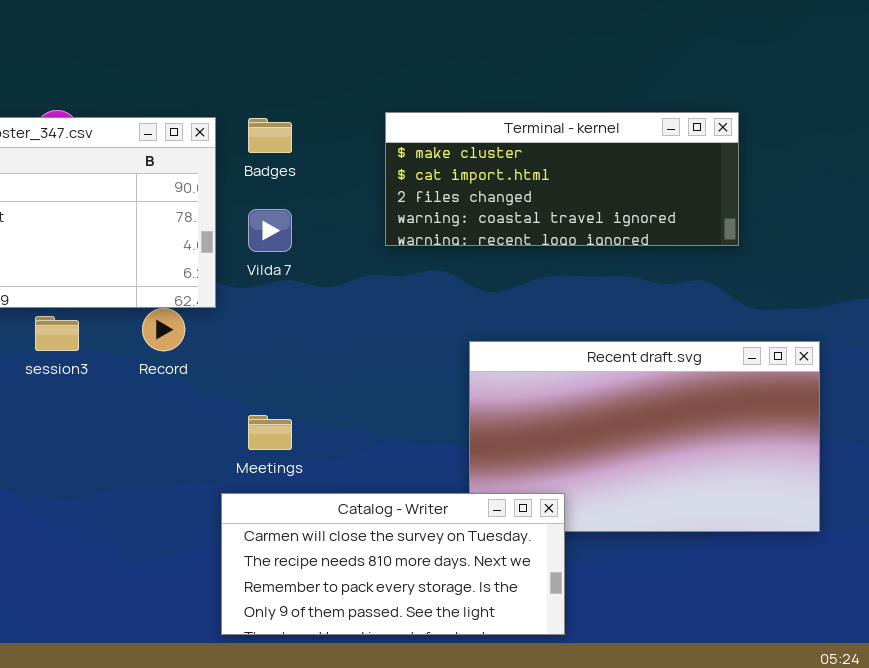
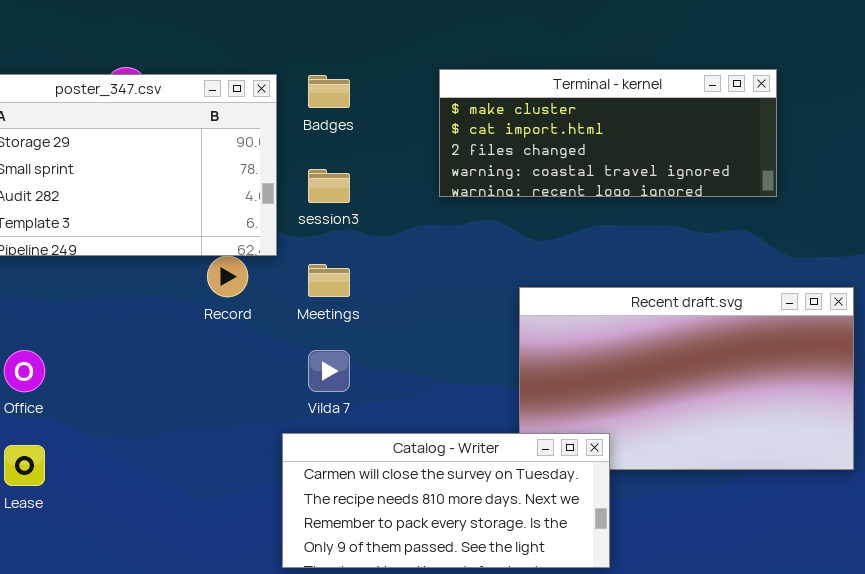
Vilda 7: [248,209,292,252] -> [308,350,350,392], moved
session3: [35,316,79,351] -> [308,169,350,203], moved
Meetings: [248,415,292,450] -> [308,264,350,297], moved

